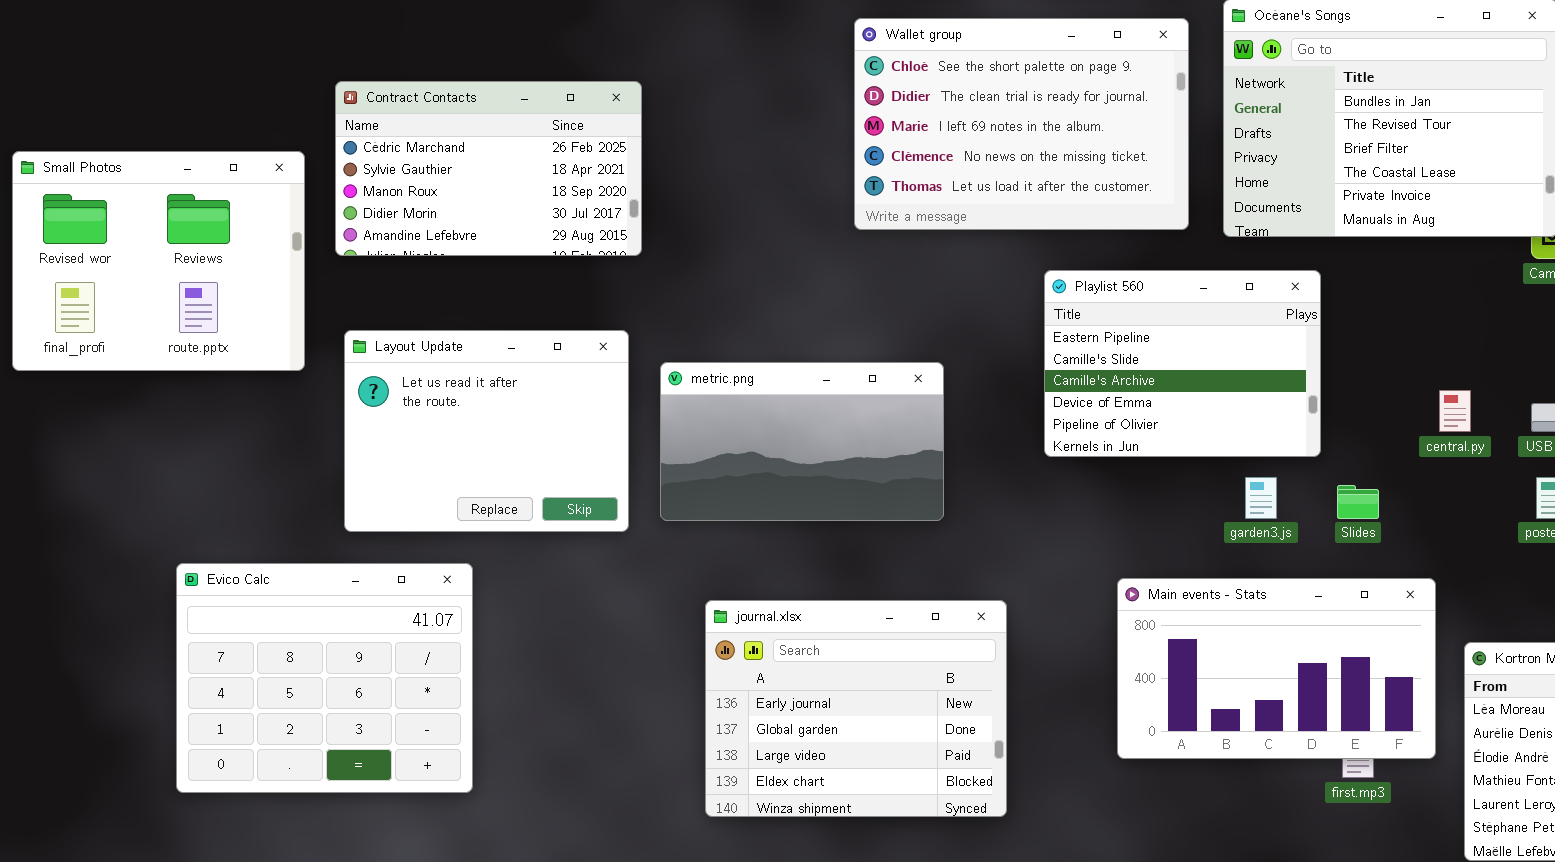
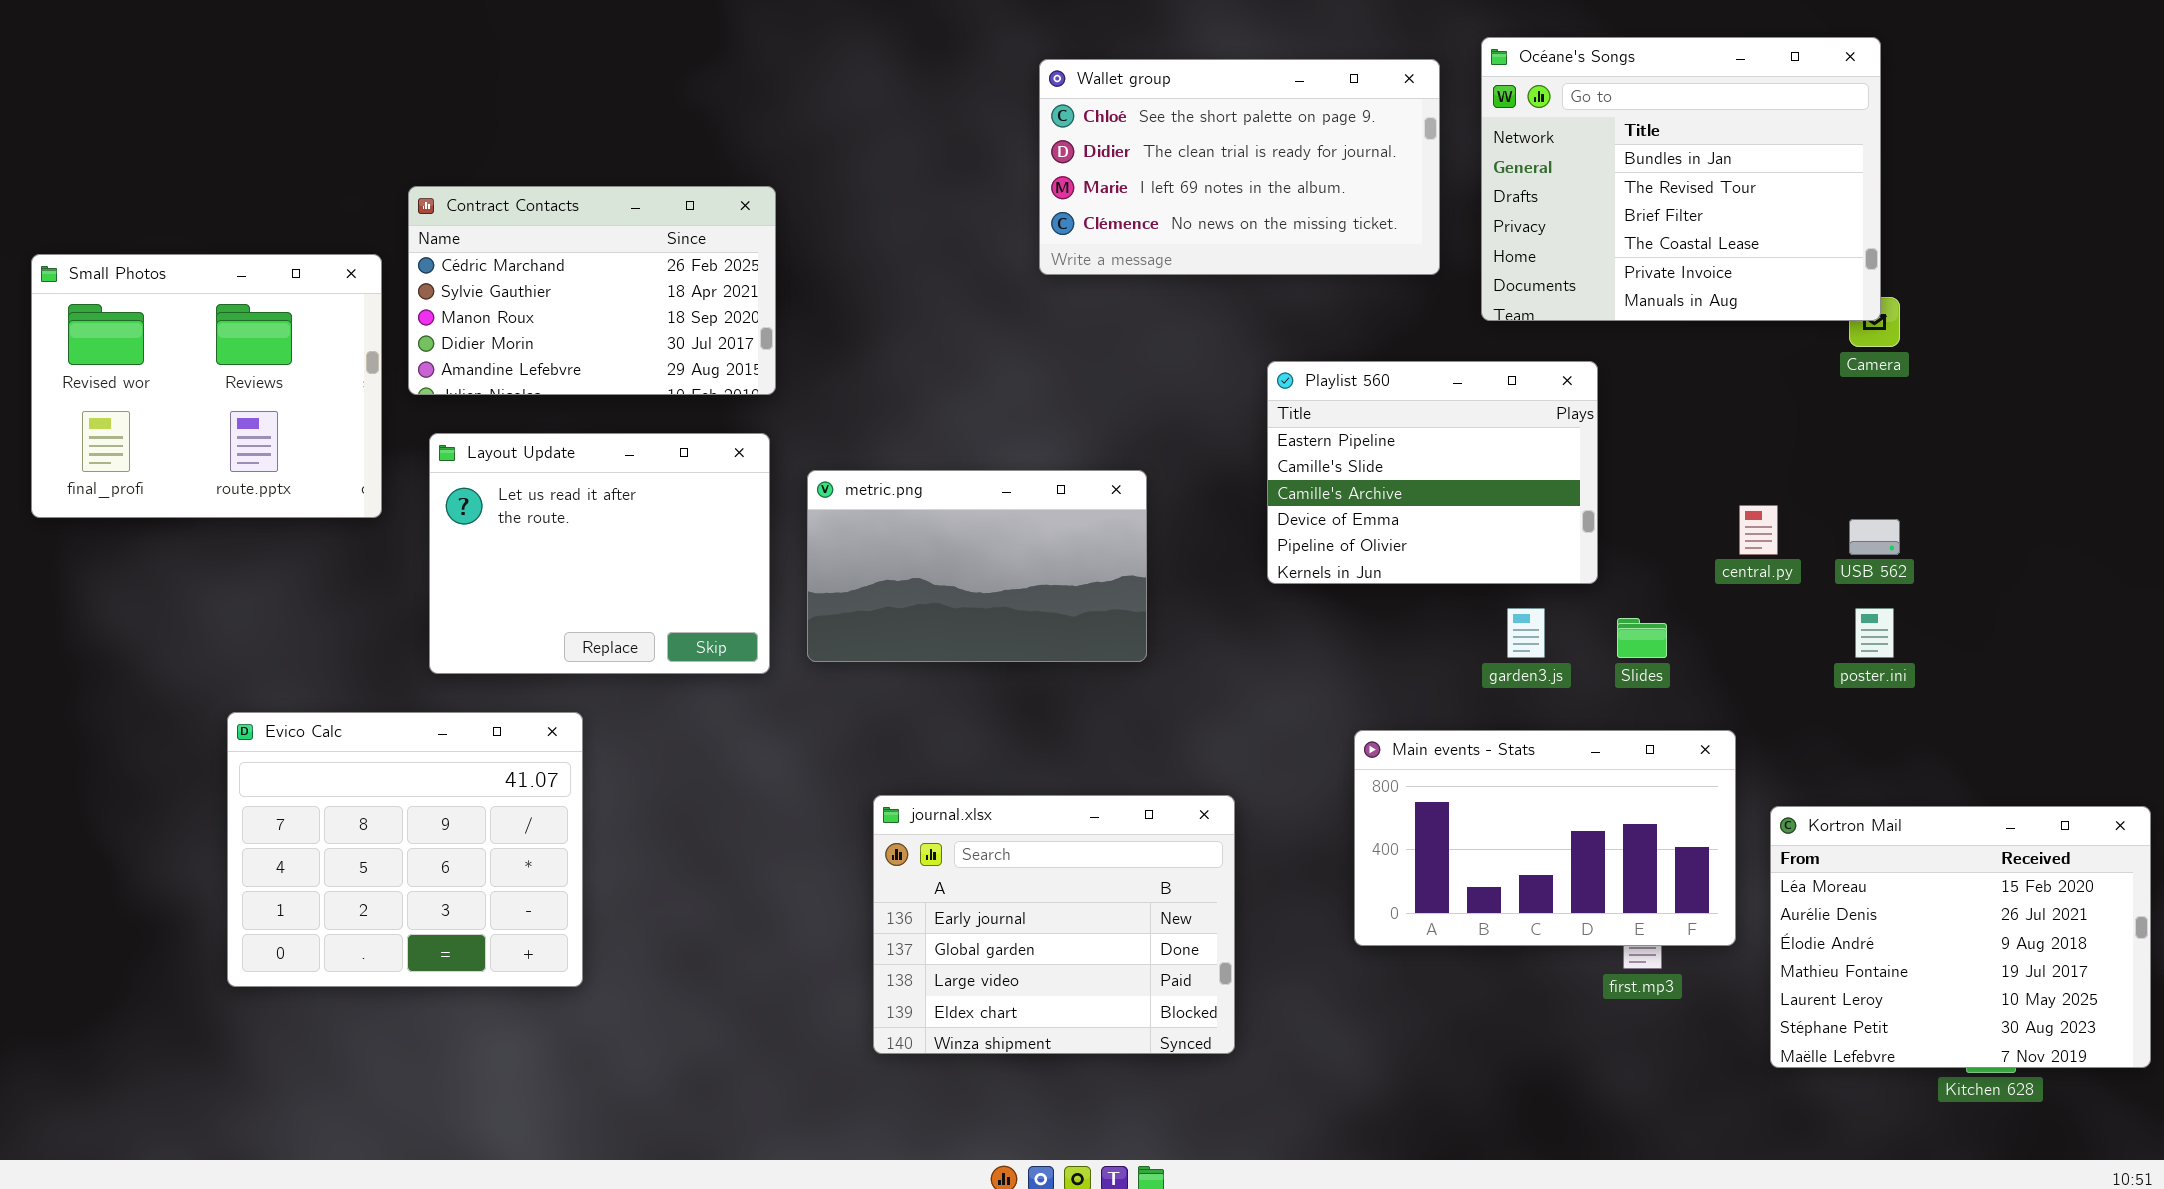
Wallet group: [854,18,1189,230] -> [1039,59,1440,275], resized
Contract Contacts: [335,81,642,256] -> [408,186,776,395], moved
Small Photos: [12,151,305,371] -> [31,254,382,518], moved
journal.xlsx: [705,600,1007,817] -> [873,795,1235,1054], moved

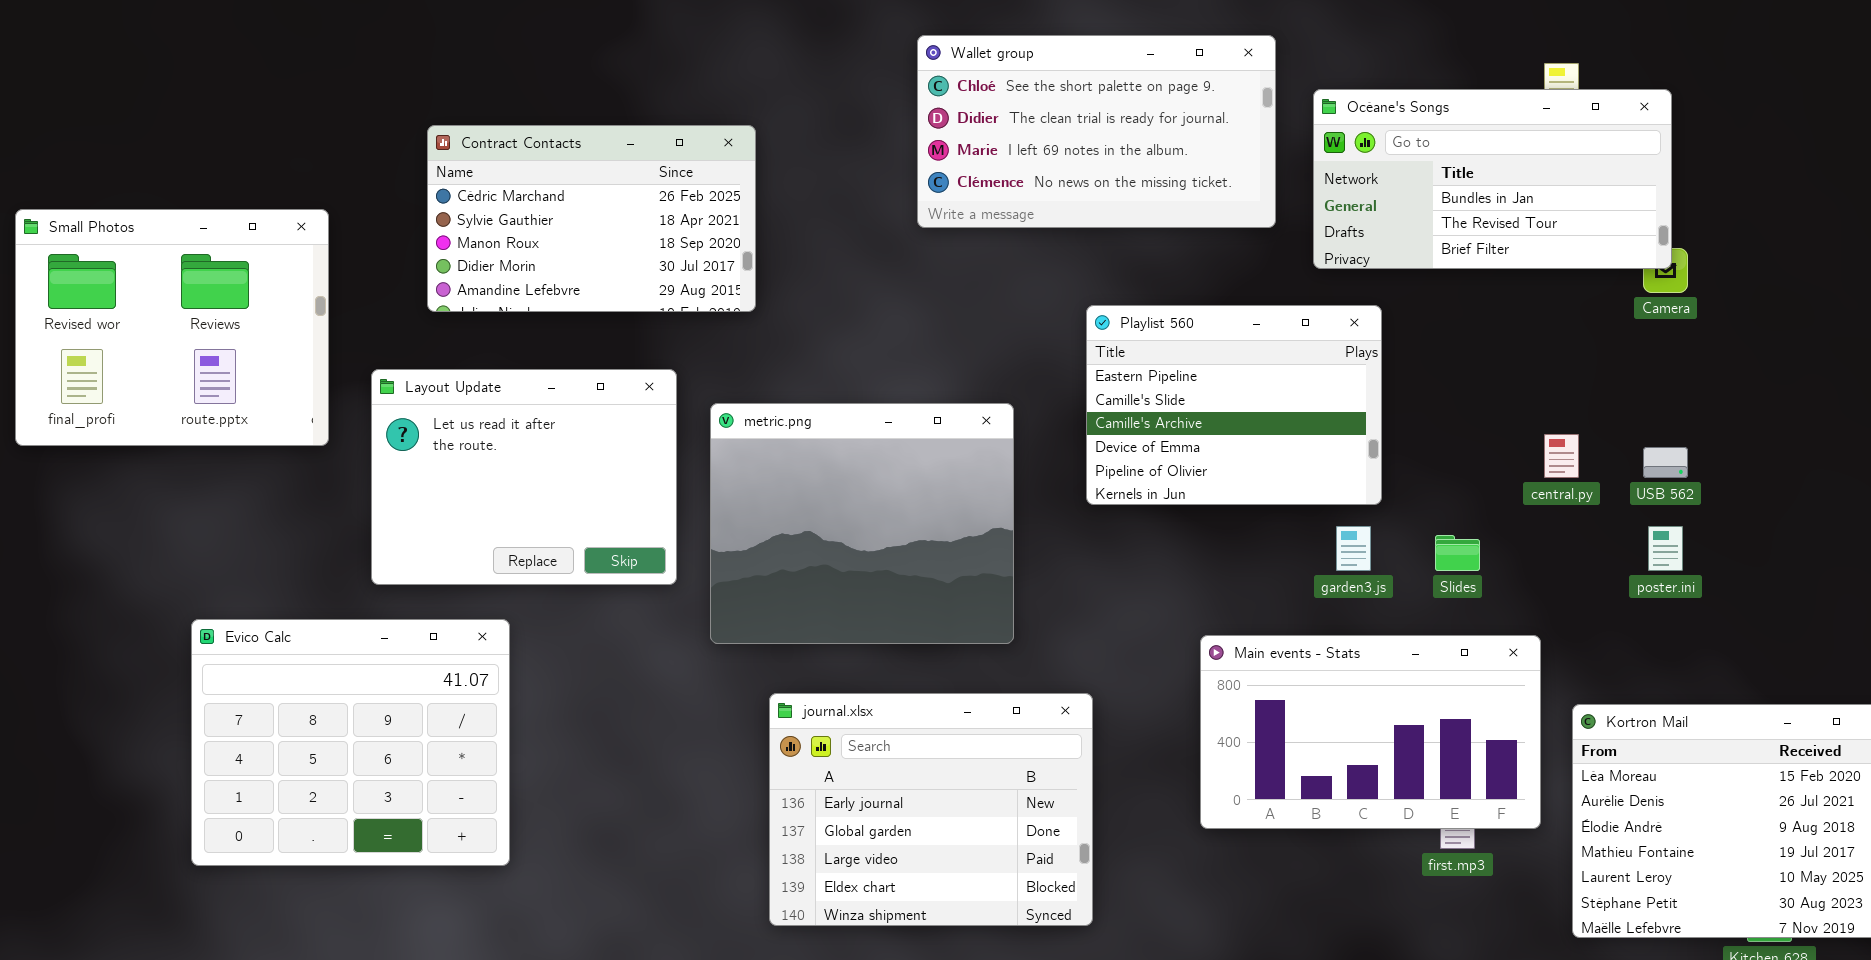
Océane's Songs: [1481,37,1881,321] -> [1313,89,1672,269], resized
Contract Contacts: [408,186,776,395] -> [427,125,756,312], moved
Playlist 560: [1267,361,1598,584] -> [1086,305,1382,505], moved
metric.png: [807,470,1147,662] -> [710,403,1014,644], resized

